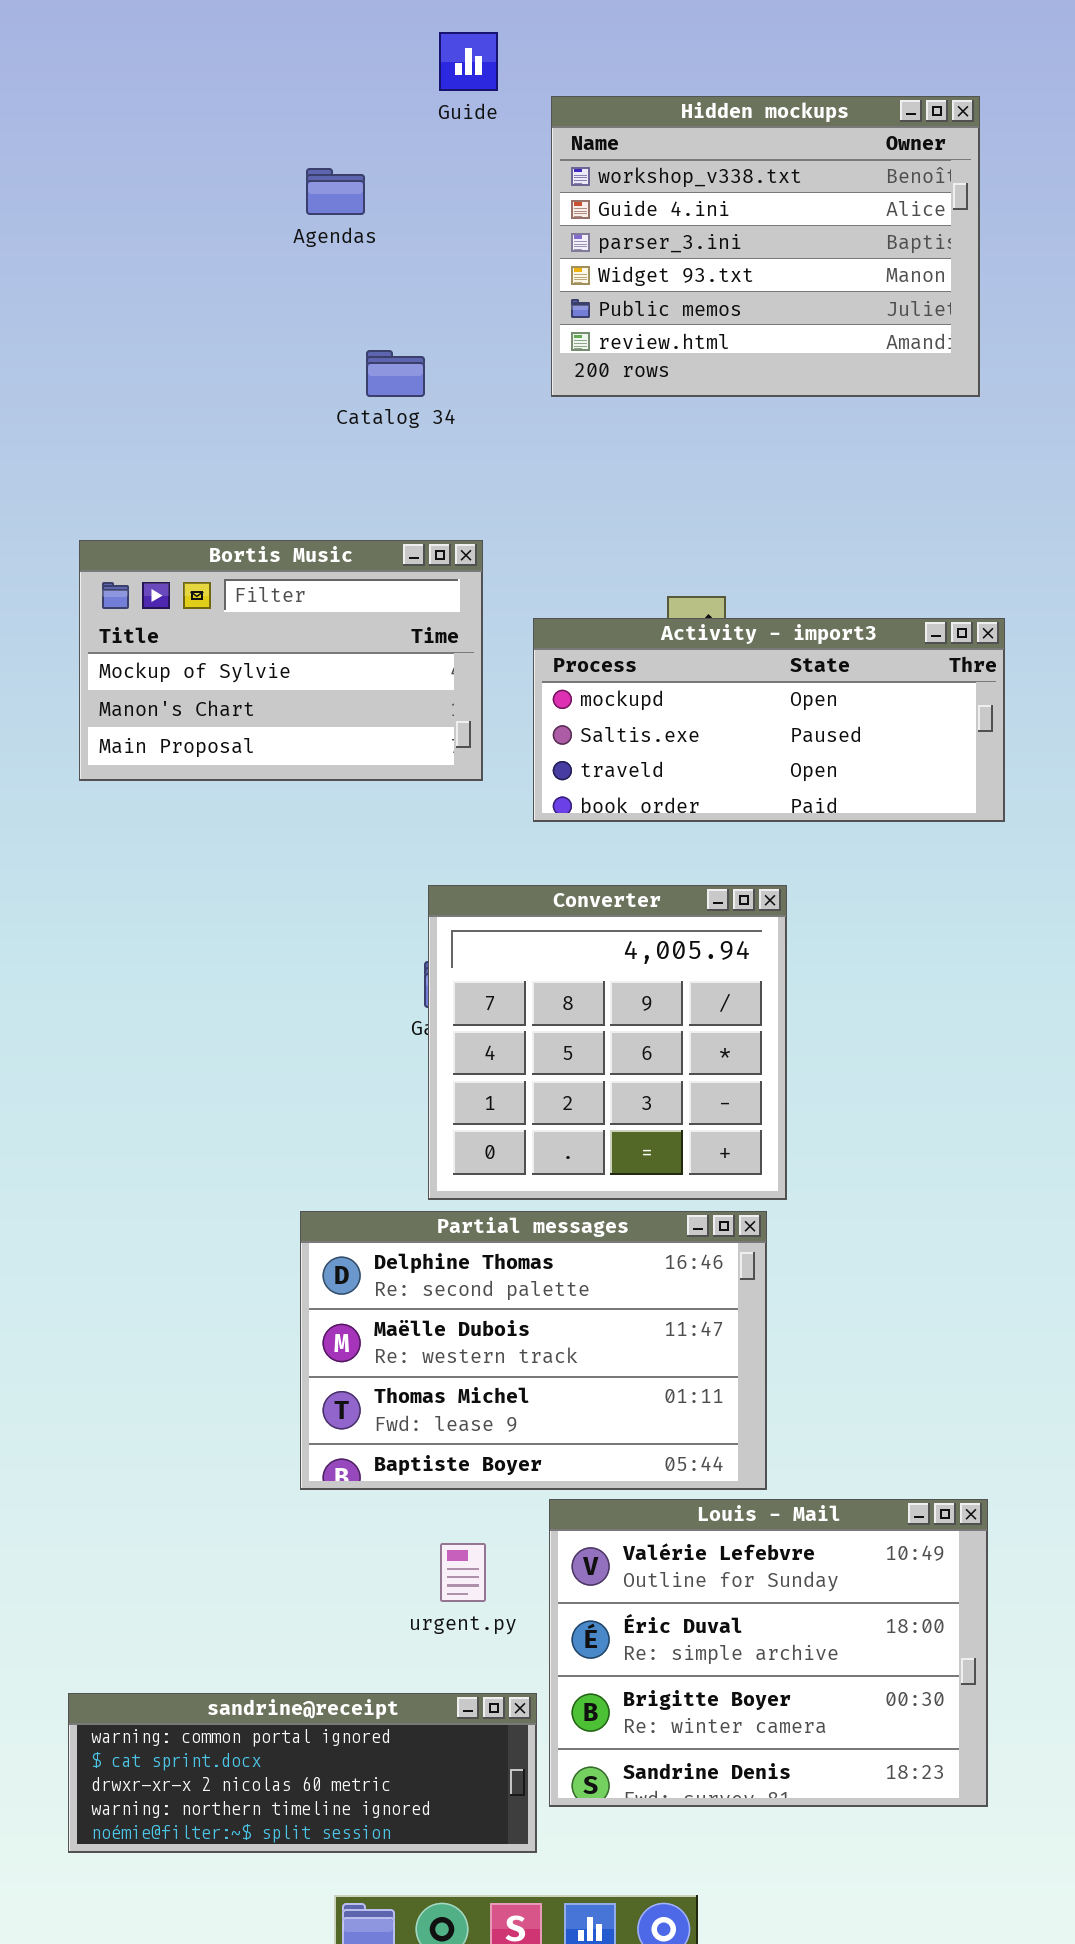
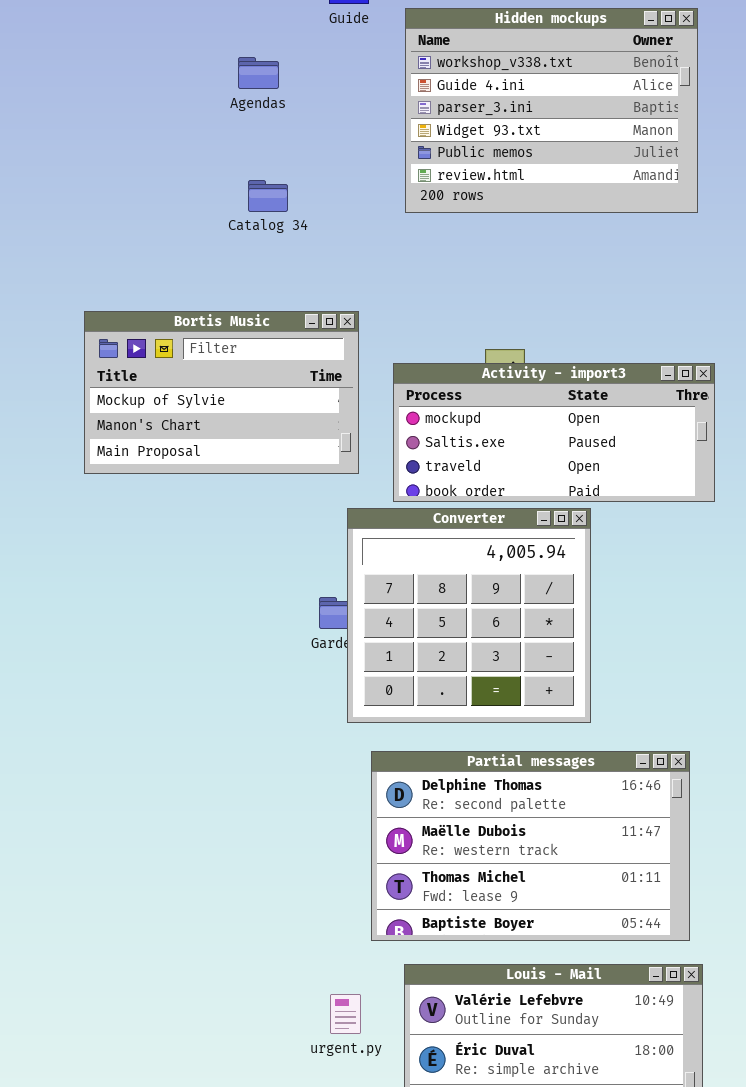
Catalog 34: [366,350,425,397] -> [248,180,288,212], moved
Converter: [428,885,787,1200] -> [347,508,591,723], moved
Partial messages: [300,1211,767,1490] -> [371,751,690,941], moved

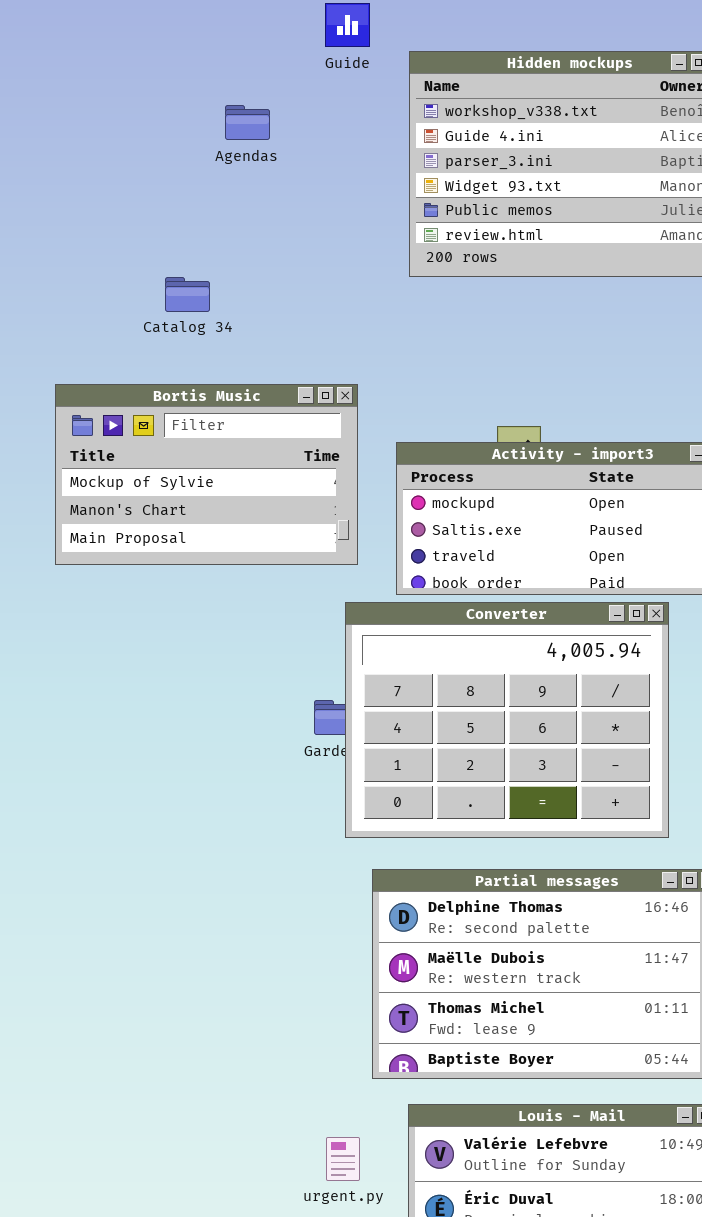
Catalog 34: [248,180,288,212] -> [165,277,210,312], moved
Converter: [347,508,591,723] -> [345,602,669,838], resized

